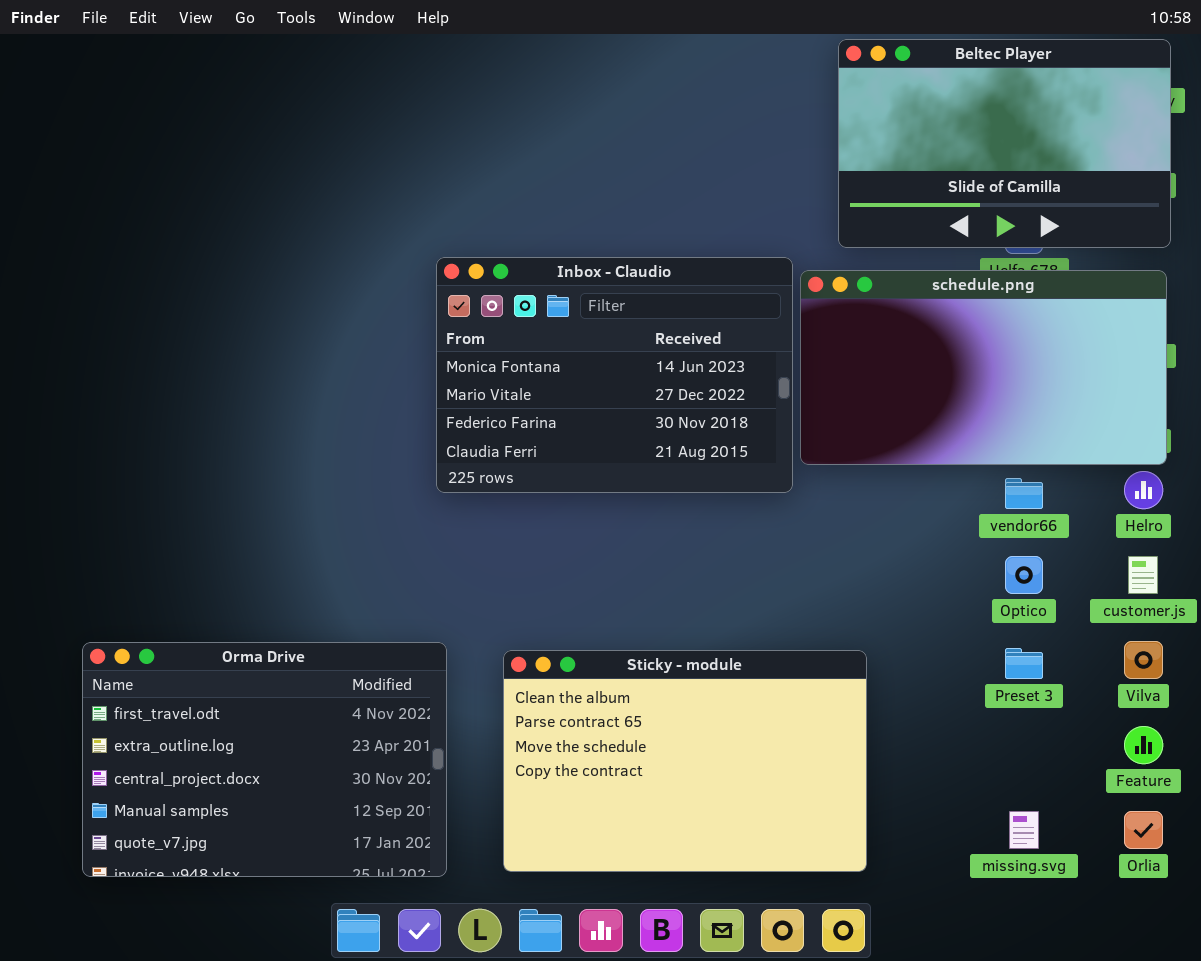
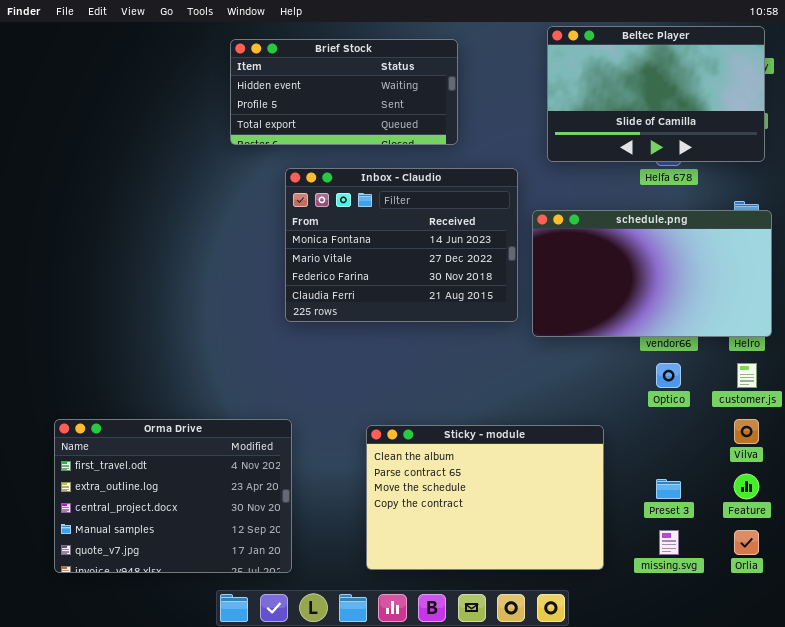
Brief Stock: none -> [230,39,458,145], opened
schedule.png: [800,270,1167,465] -> [532,210,772,337], moved
Preset 3: [1005,648,1043,679] -> [656,479,681,499], moved
Sticky - module: [503,650,867,872] -> [366,425,604,570], moved

